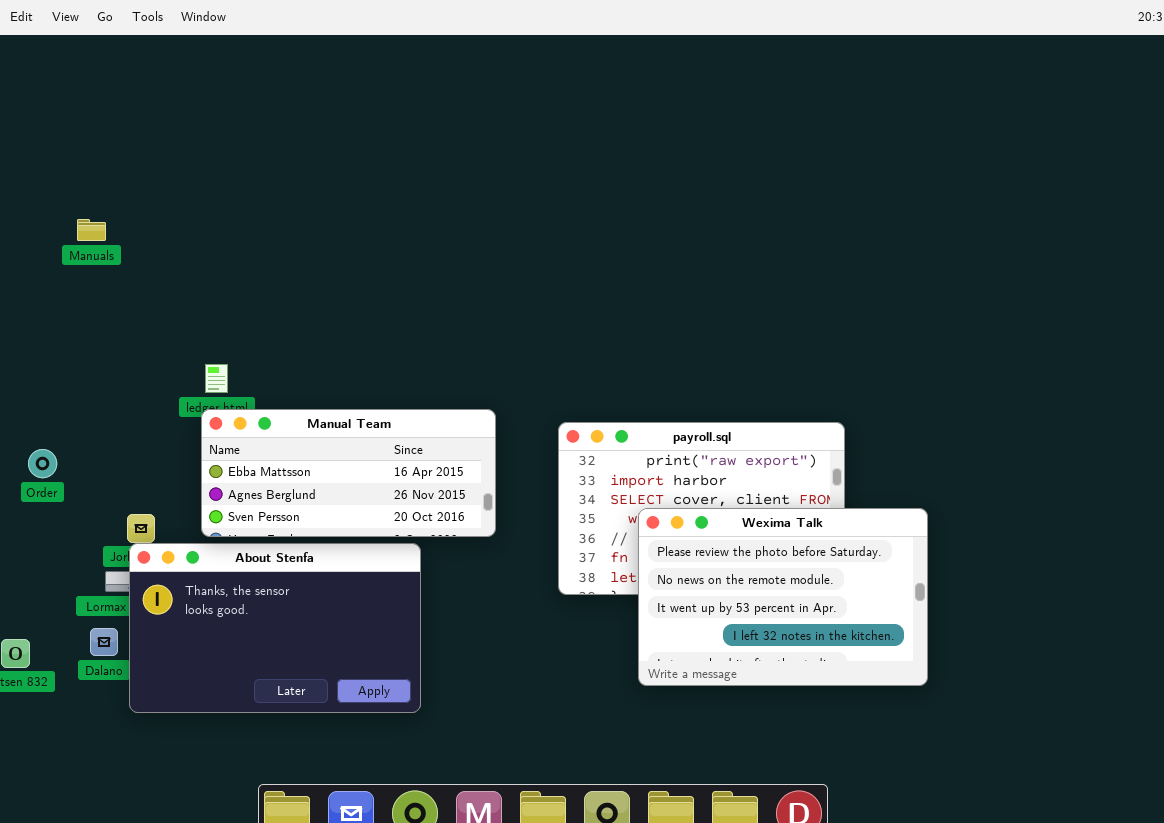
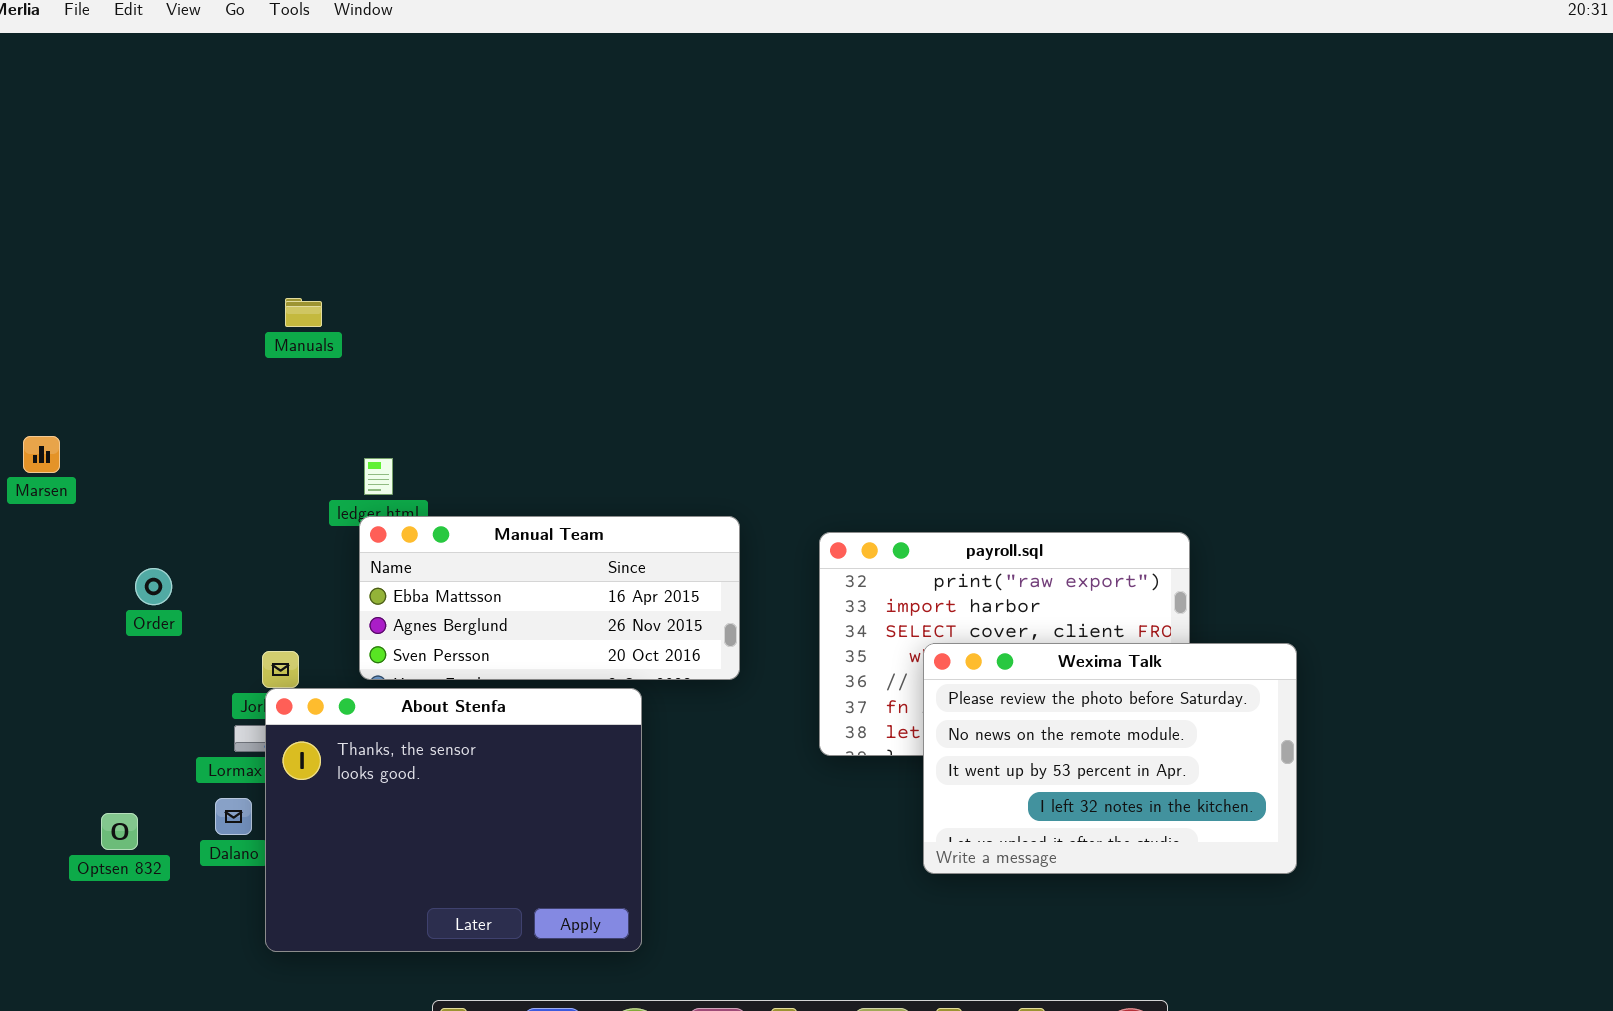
Manuals: [77,219,106,241] -> [285,298,322,327], moved
About Stenfa: [129,543,421,713] -> [265,688,642,952], resized

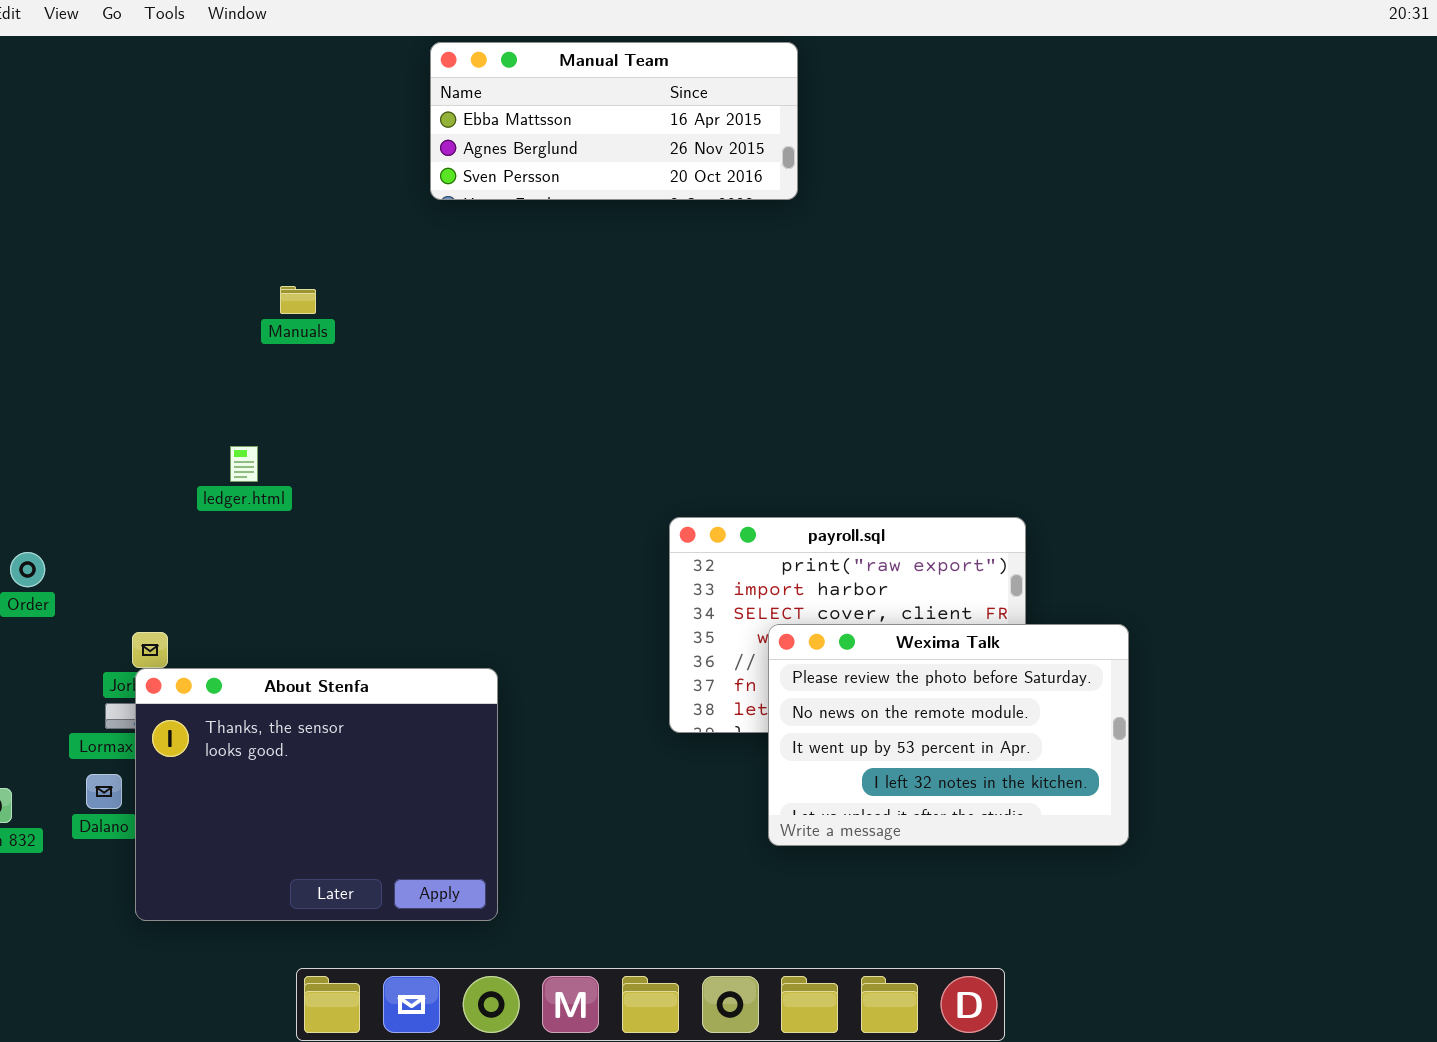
Manuals: [285,298,322,327] -> [280,286,316,314], moved
Manual Team: [359,516,740,680] -> [430,42,798,200], moved

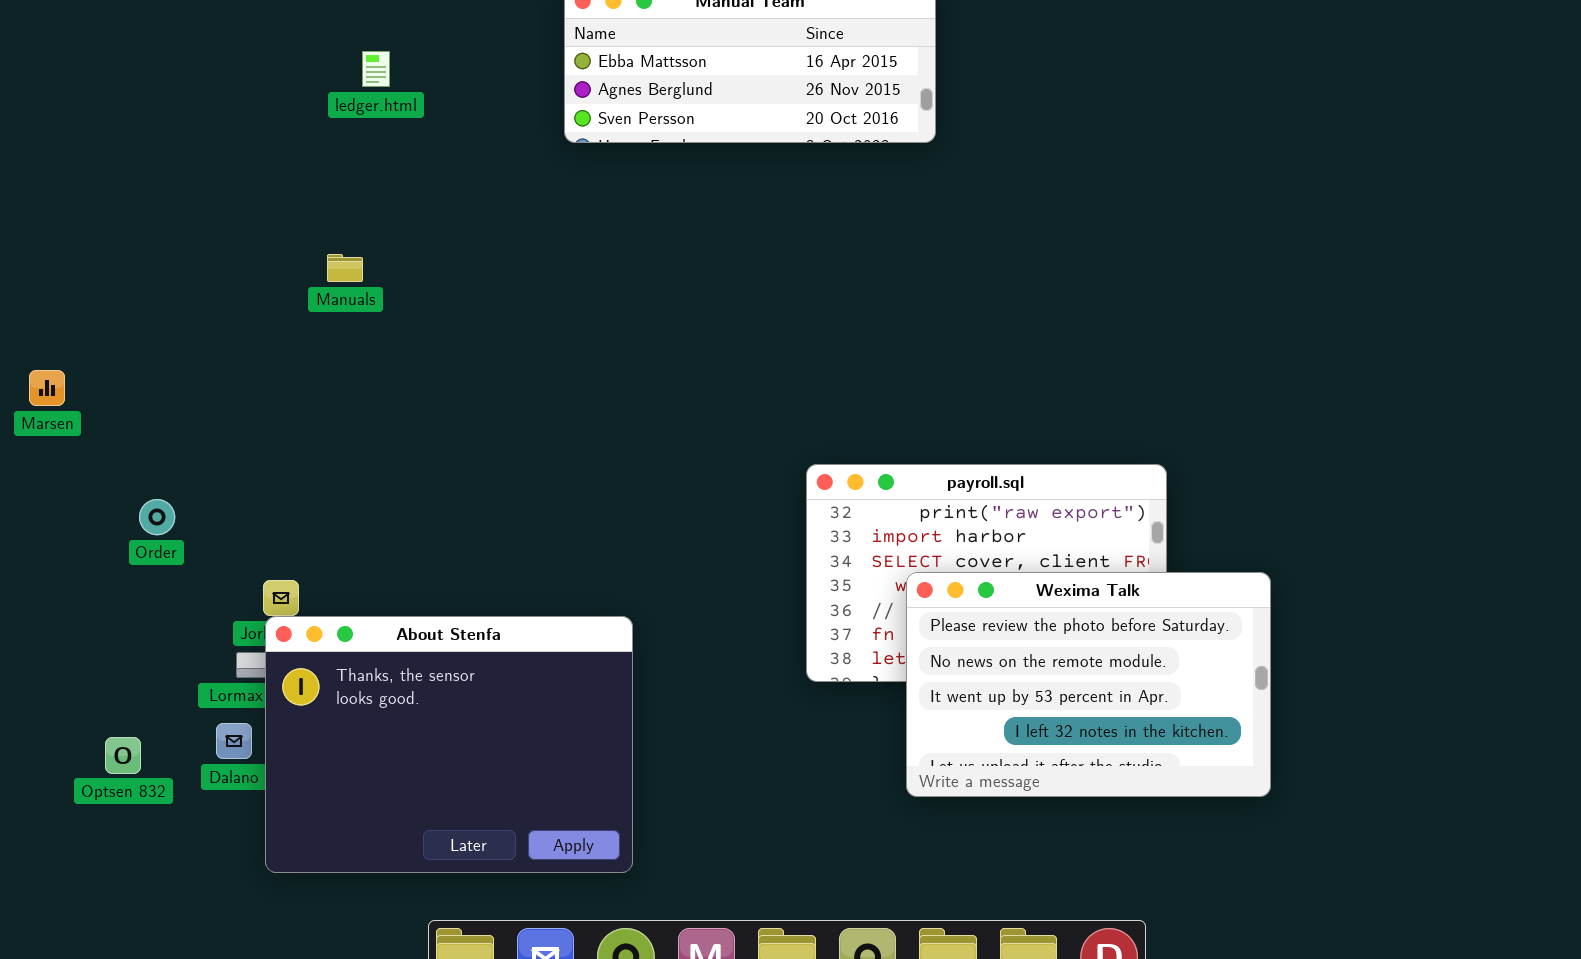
Manuals: [280,286,316,314] -> [327,254,363,282], moved
ledger.html: [230,446,258,482] -> [362,51,390,87], moved

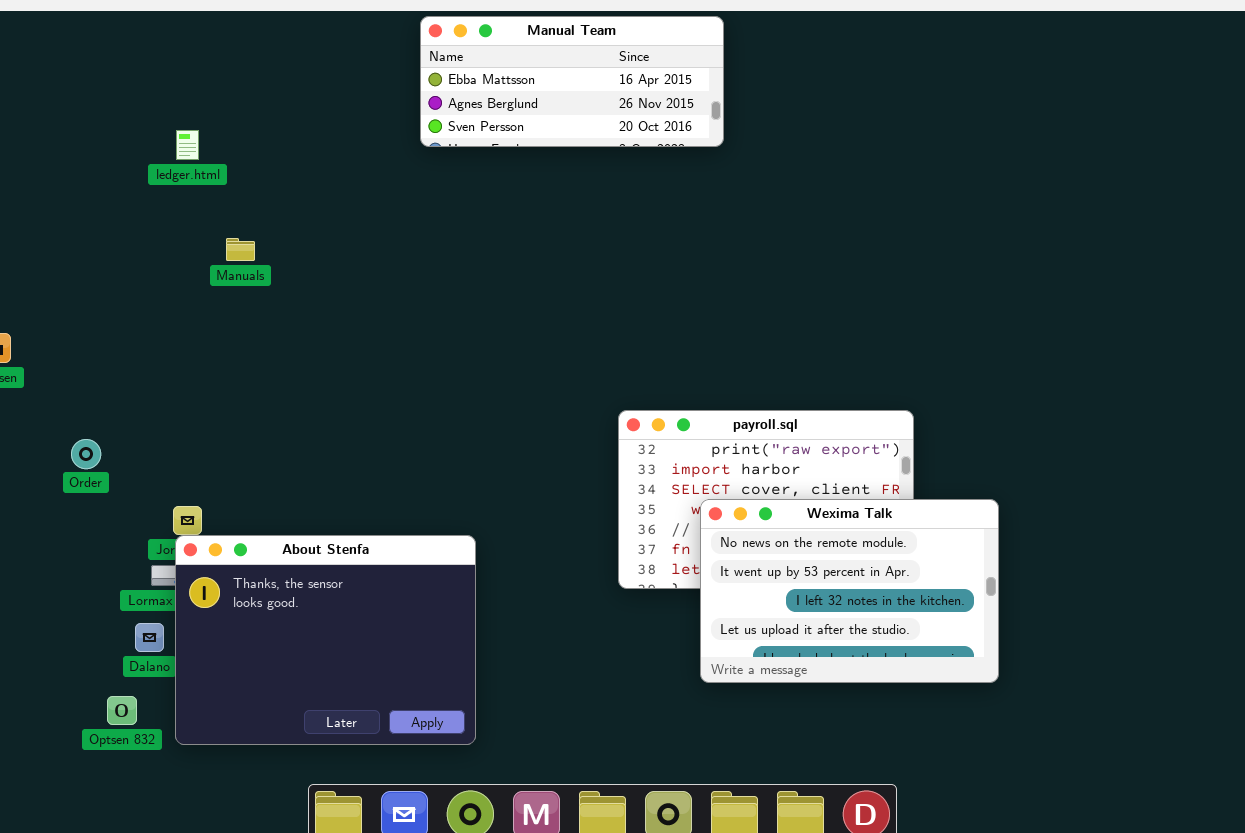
ledger.html: [362,51,390,87] -> [176,130,199,160], moved
Wexima Talk: [906,572,1271,797] -> [700,499,999,683], scrolled down 1 row
Optsen 832: [105,737,141,774] -> [107,696,137,725], moved

